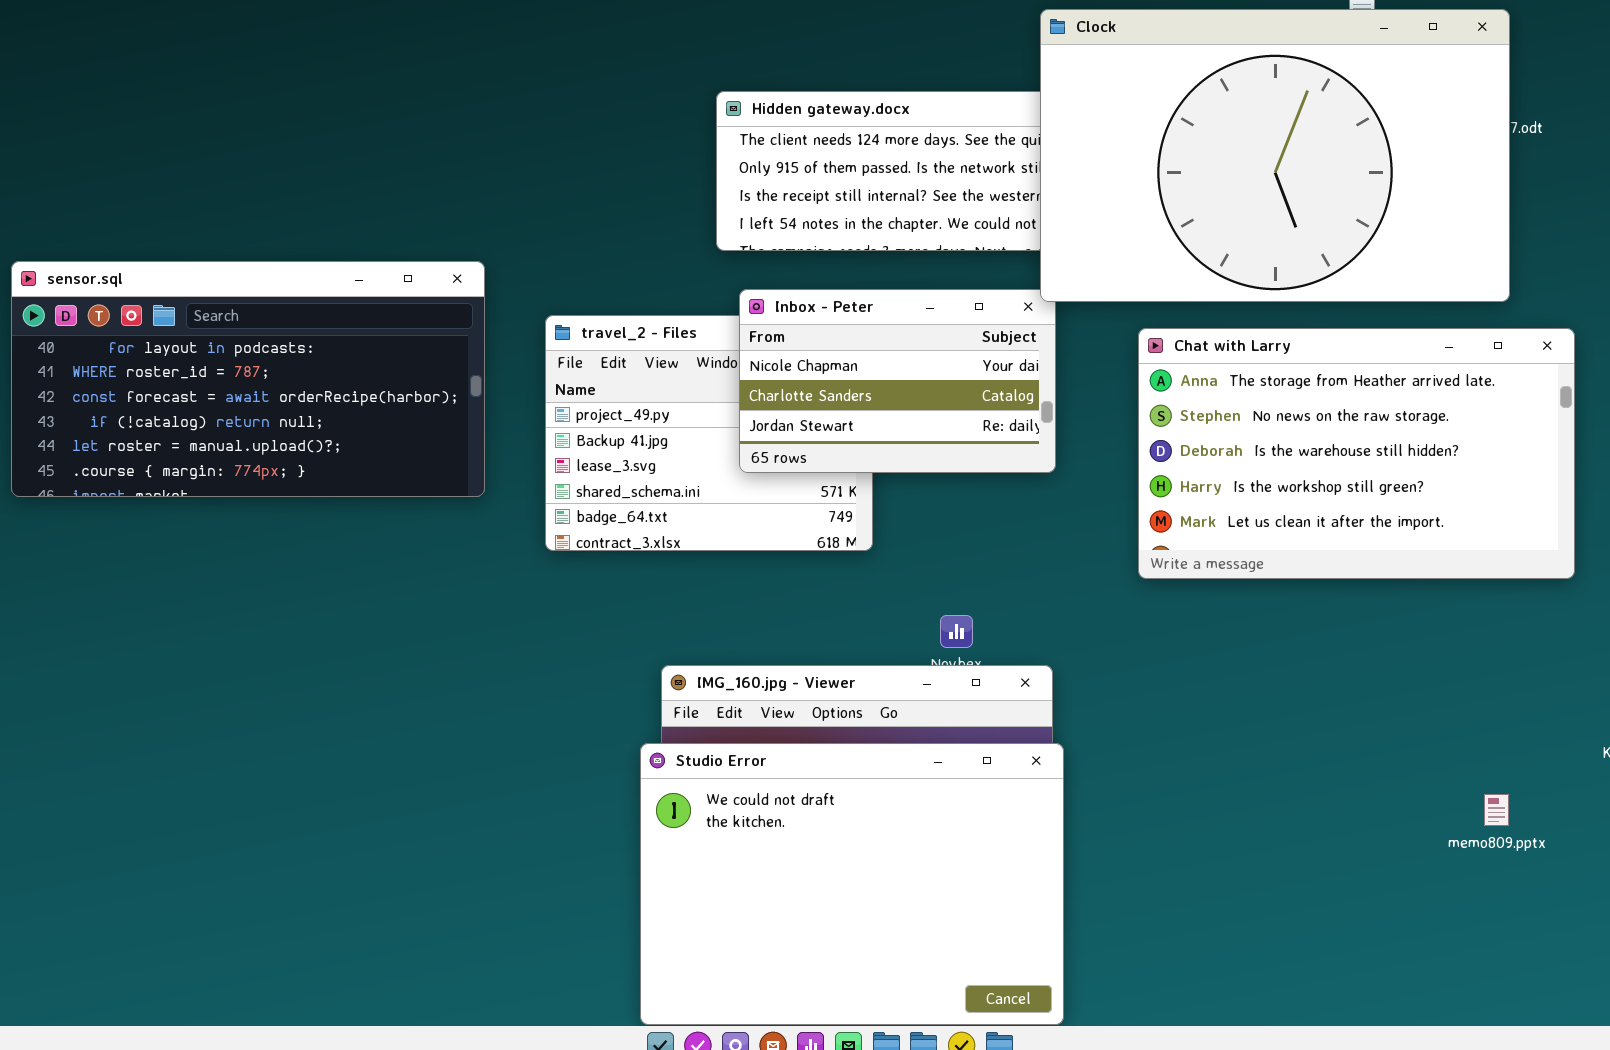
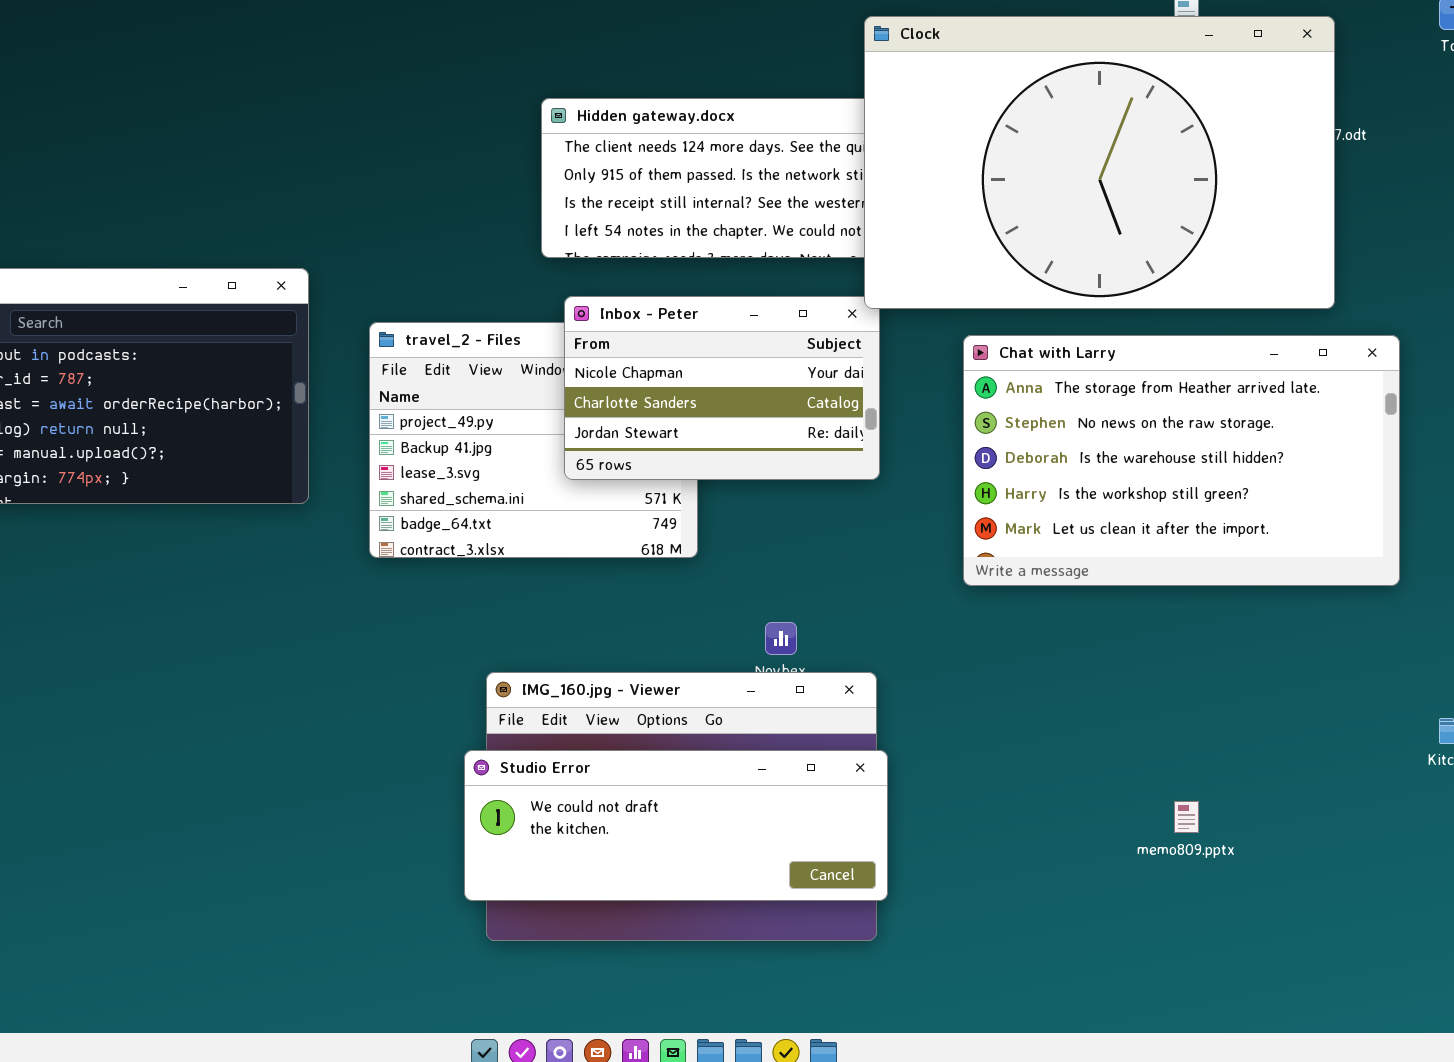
Studio Error: [640,743,1064,1025] -> [464,750,888,901], resized
memo809.pptx: [1484,794,1509,826] -> [1174,801,1199,833], moved

